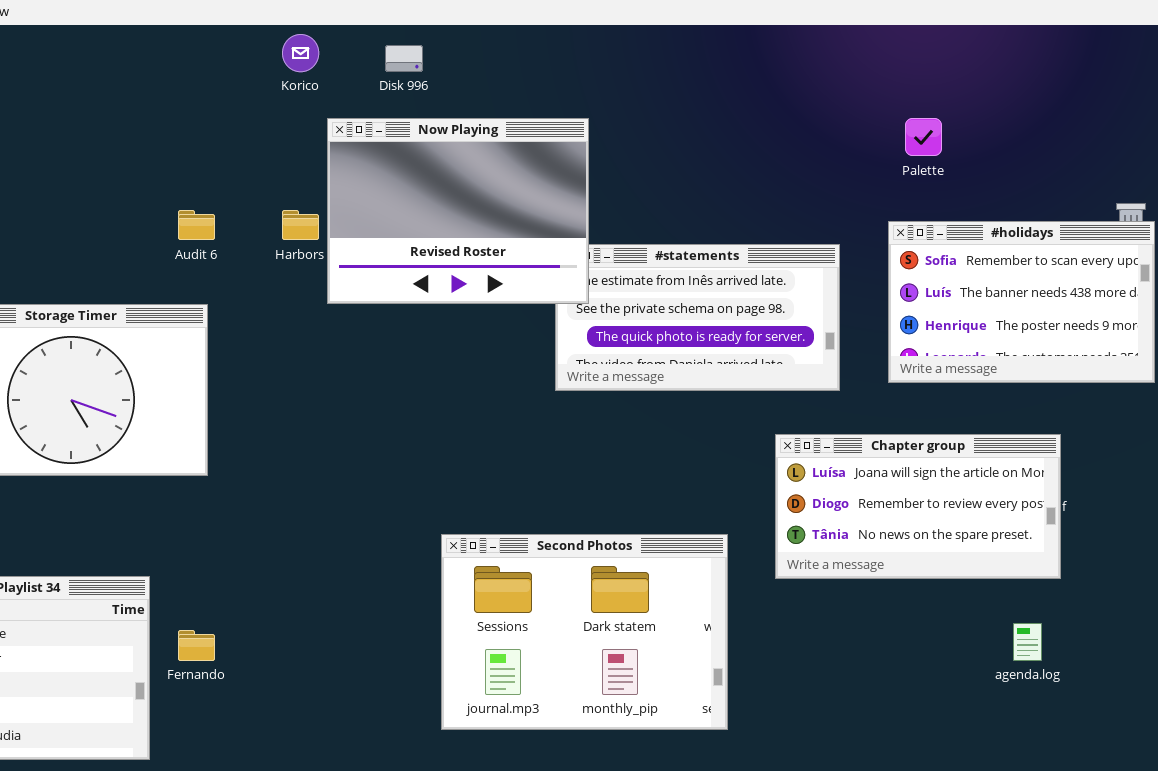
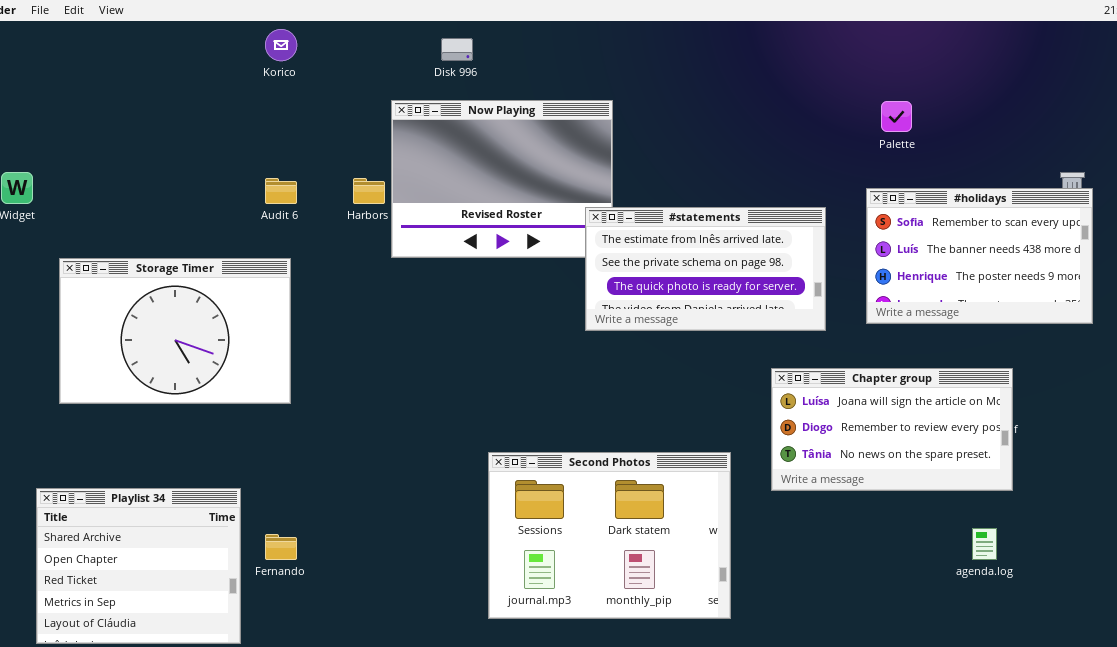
Korico: [282,34,319,72] -> [265,29,297,61], moved
#statements: [555,244,840,391] -> [585,207,826,331], raised

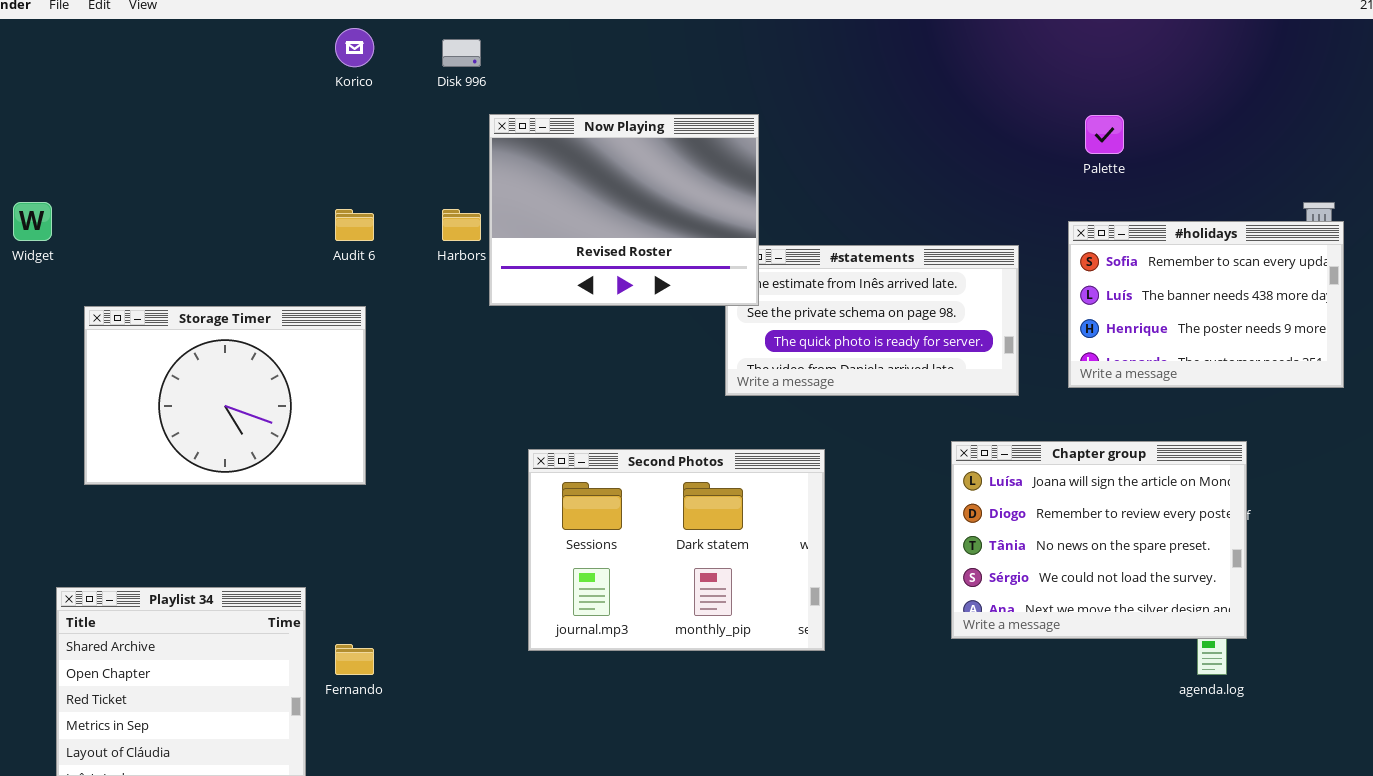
Disk 996: [441,38,473,61] -> [442,39,481,67], moved
Now Playing: [391,100,613,258] -> [489,114,759,306], raised
Chapter group: [771,368,1013,491] -> [951,441,1247,639], resized
Second Photos: [488,452,731,619] -> [528,449,825,651], moved

